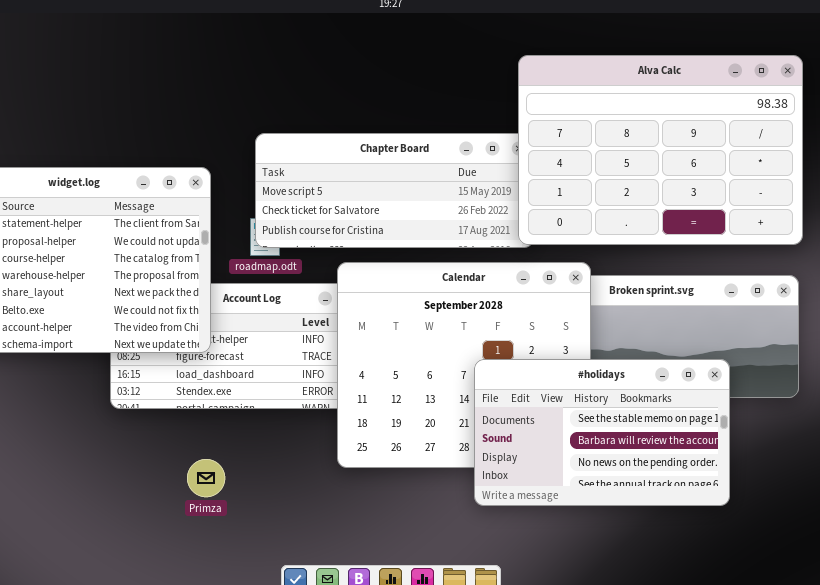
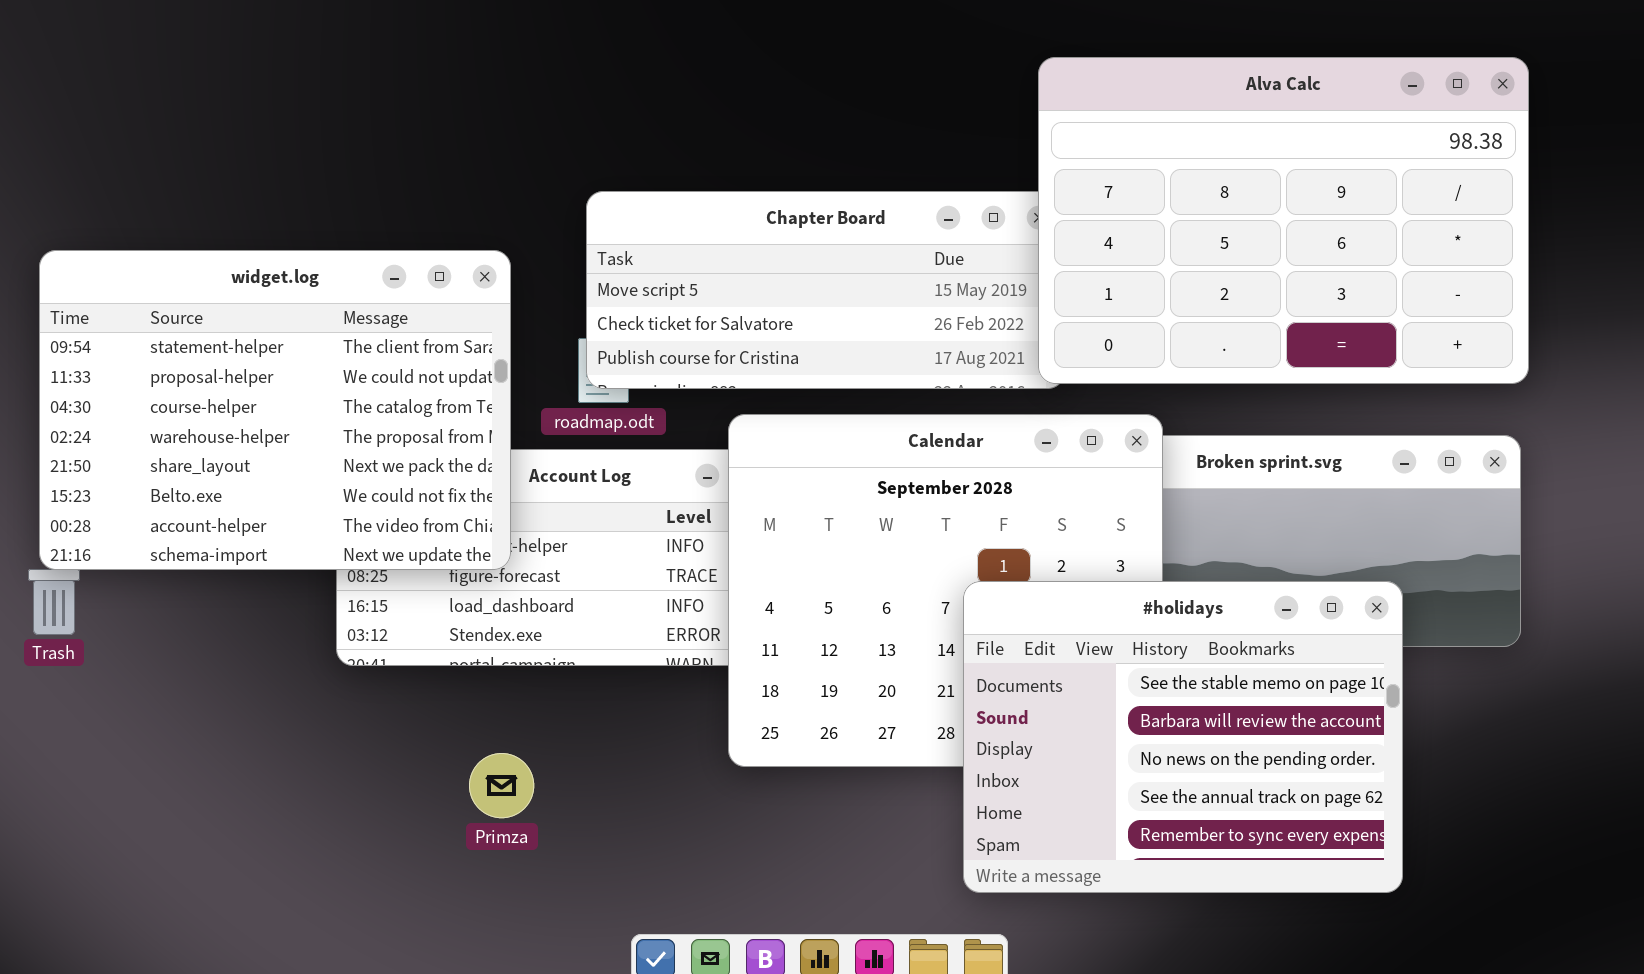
#holidays: [474,359,730,506] -> [963,581,1403,893], resized

